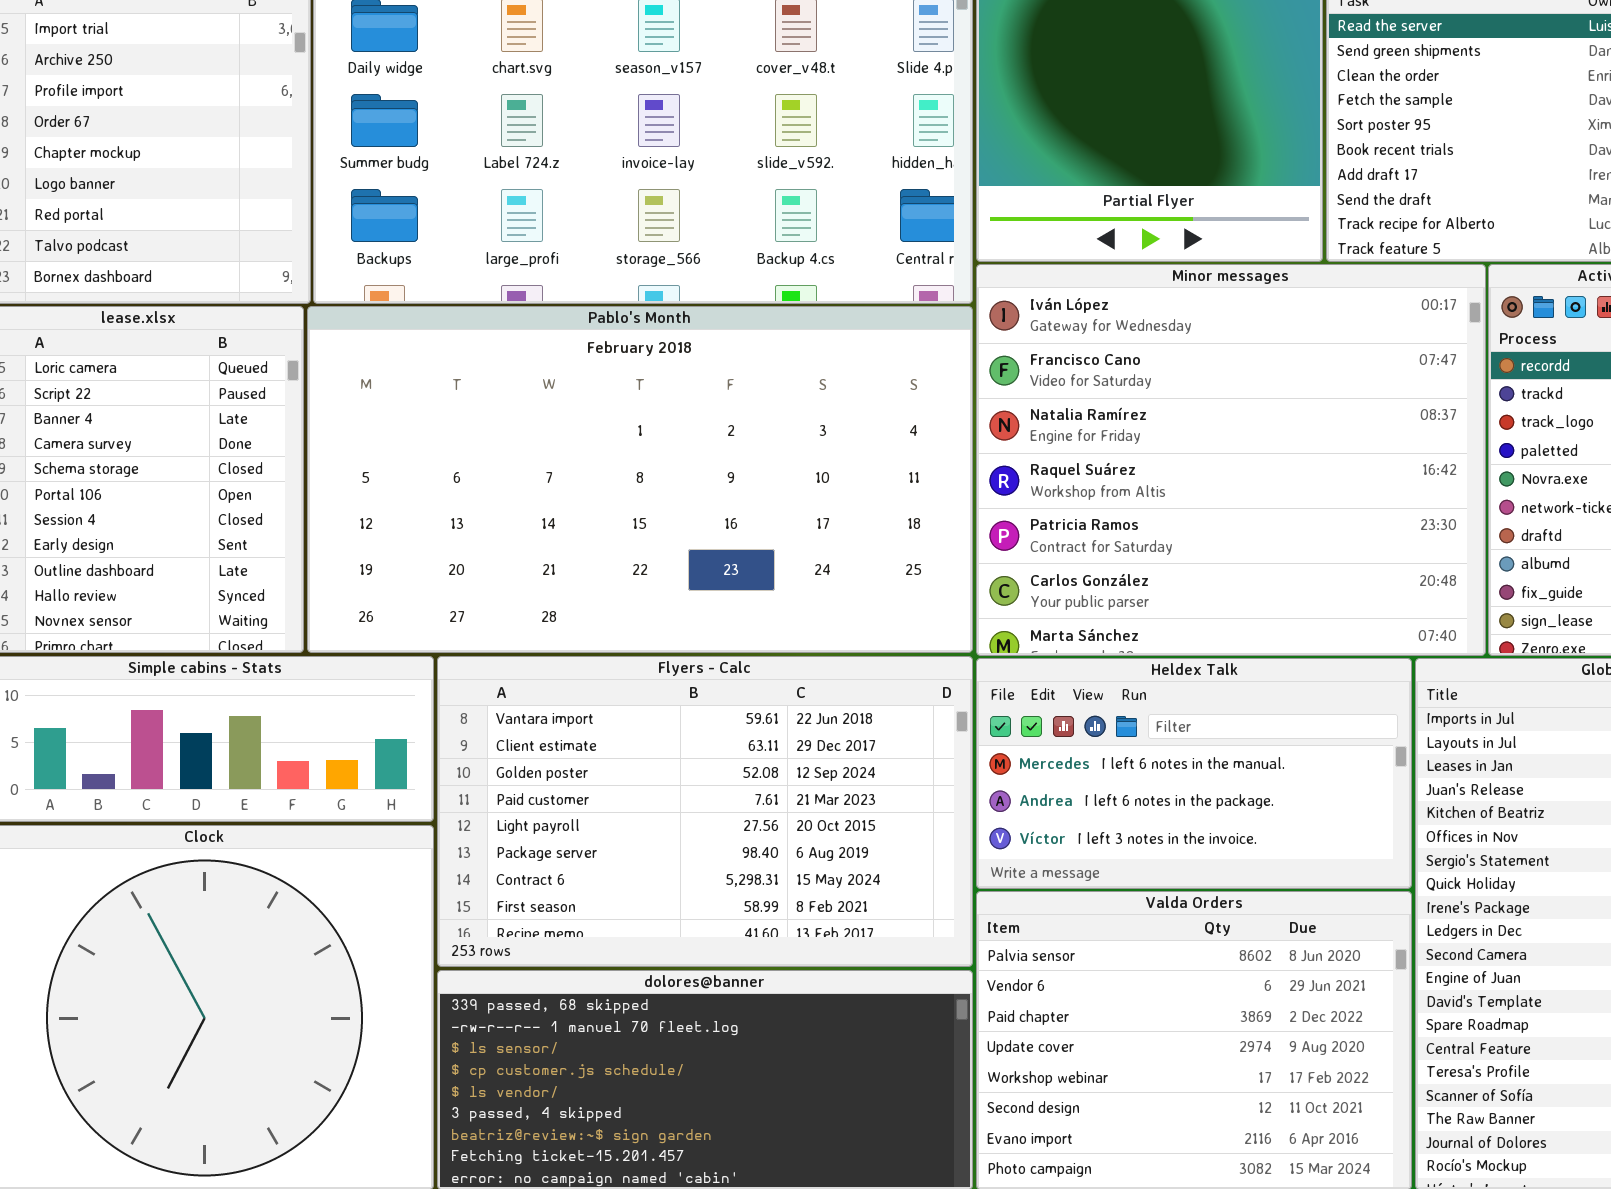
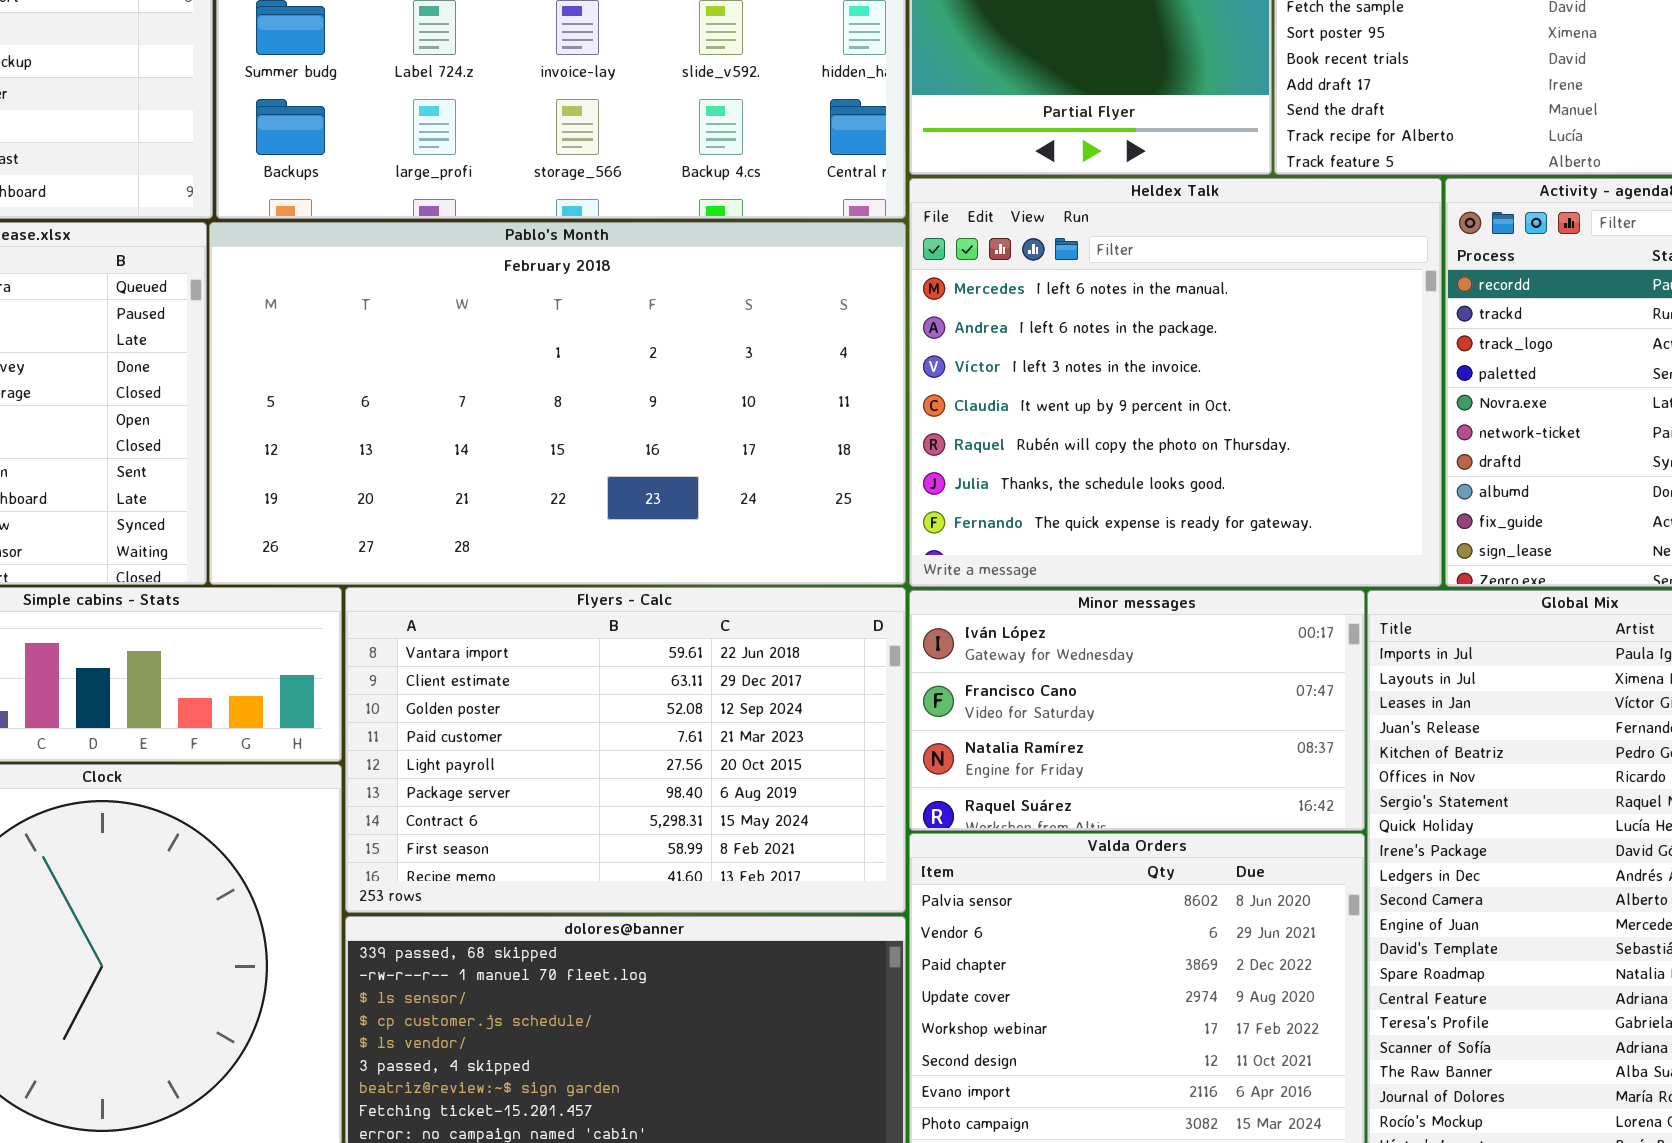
Minor messages: [976,264,1486,656] -> [909,590,1365,831], moved, resized
Heldex Talk: [976,658,1412,889] -> [909,178,1442,587], moved, resized

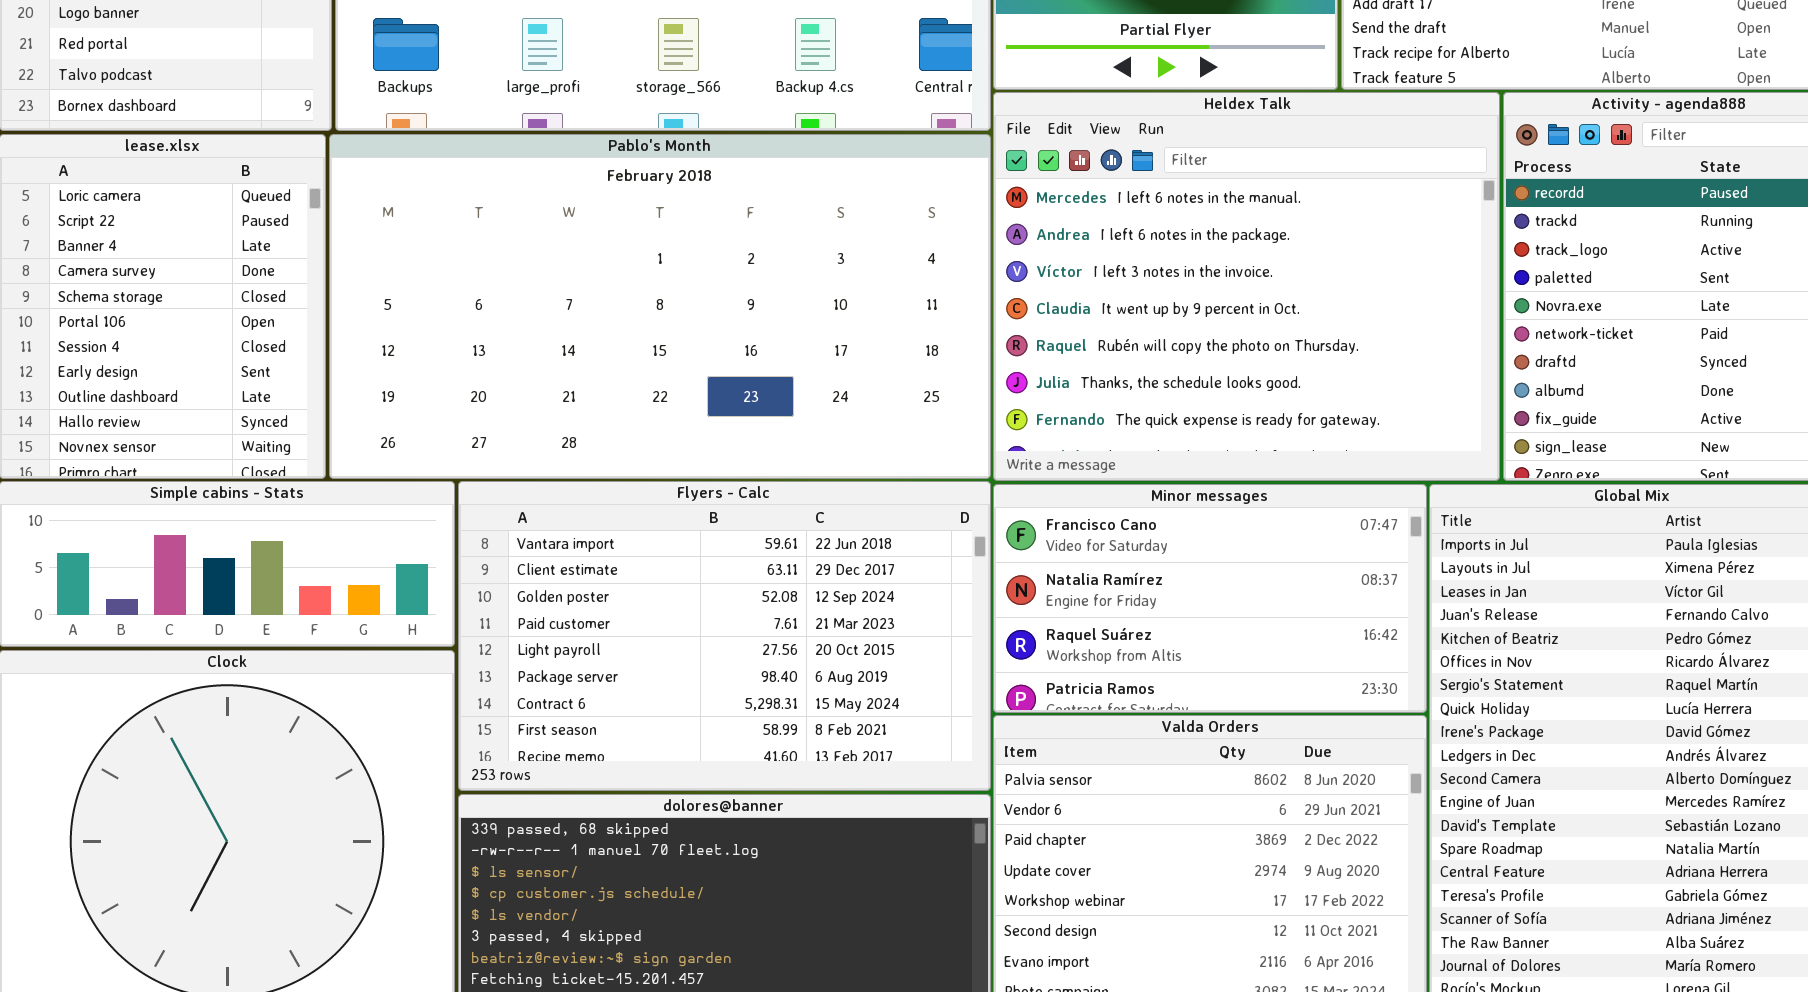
Minor messages: [909,590,1365,831] -> [993,484,1427,713], scrolled down 1 row

